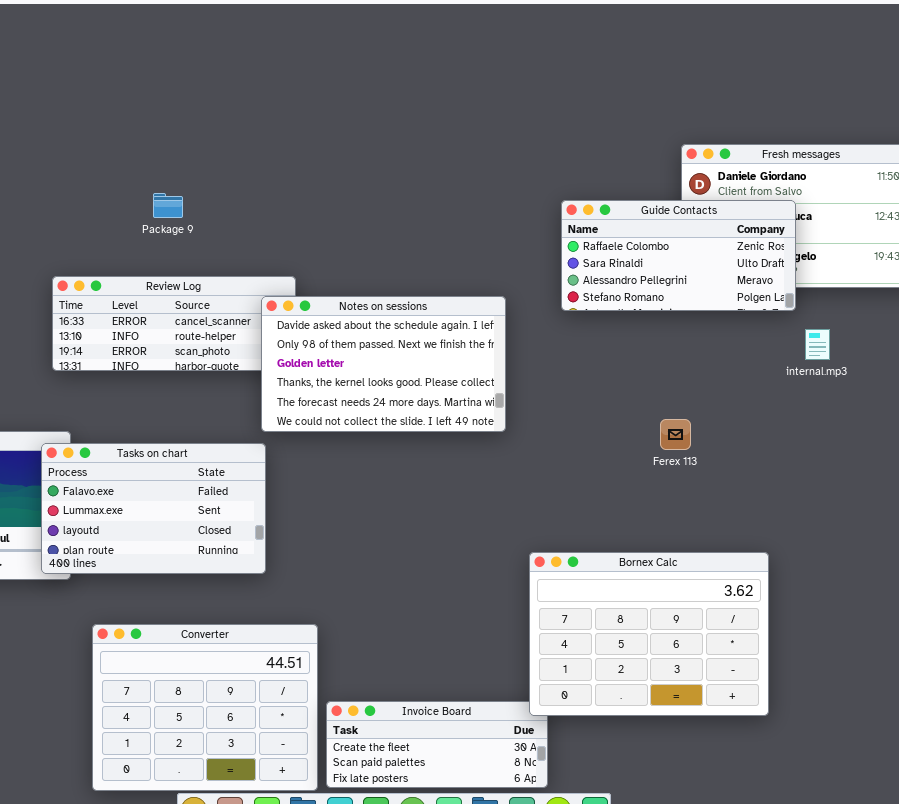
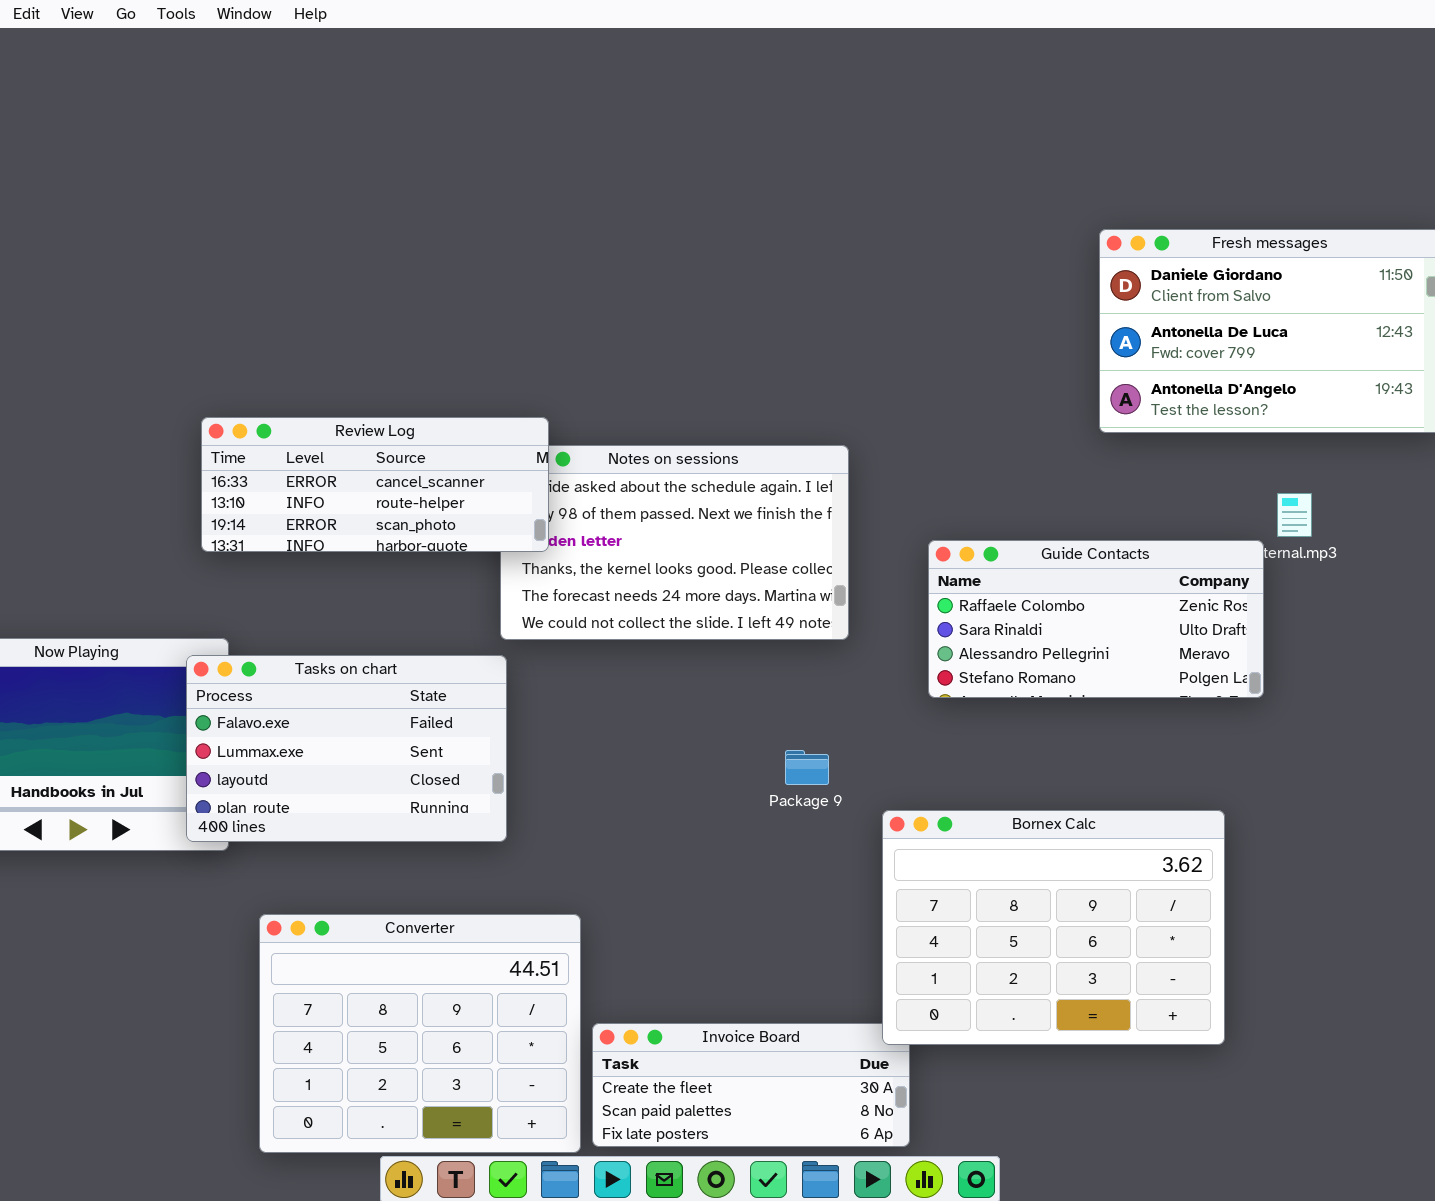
Package 9: [153,193,183,218] -> [785,750,829,785], moved
Guide Contacts: [561,200,796,311] -> [928,540,1264,698], moved
Review Log: [52,276,296,371] -> [201,417,549,552], raised

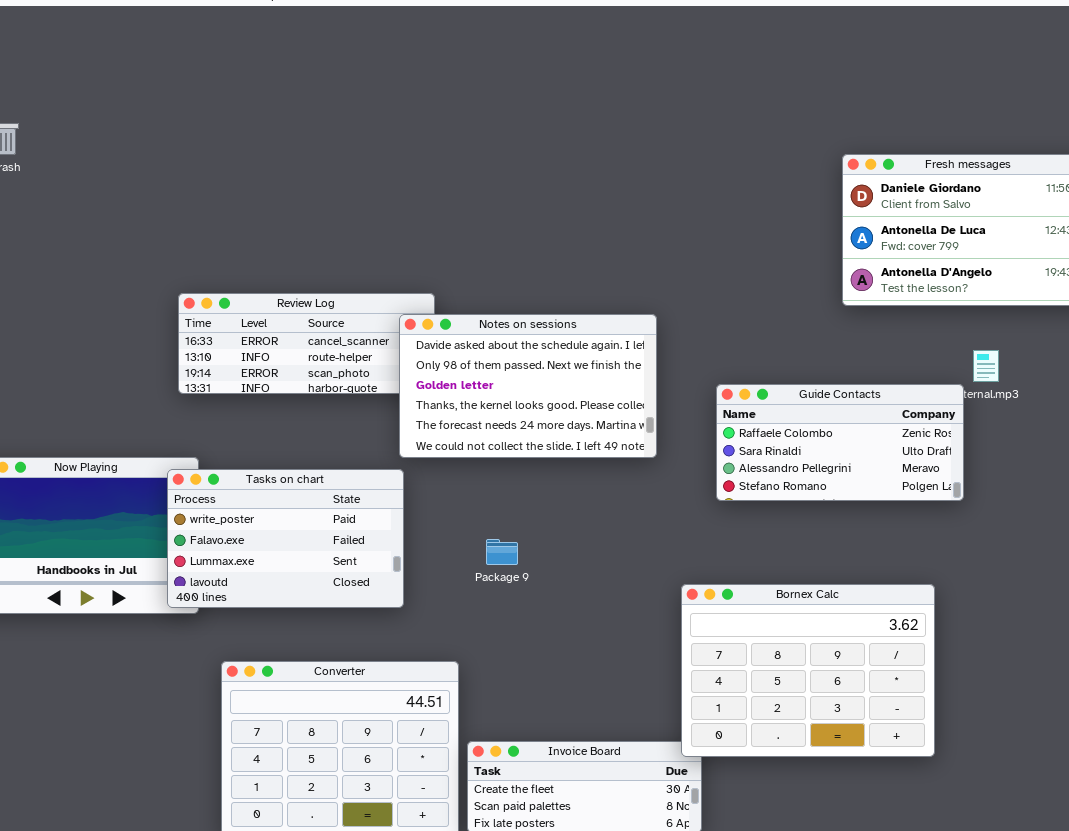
Notes on sessions: [500,445,849,640] -> [399,314,657,458], raised
Tasks on chart: [186,655,507,842] -> [167,469,404,608], scrolled up 1 row
Package 9: [785,750,829,785] -> [486,539,518,565], moved

